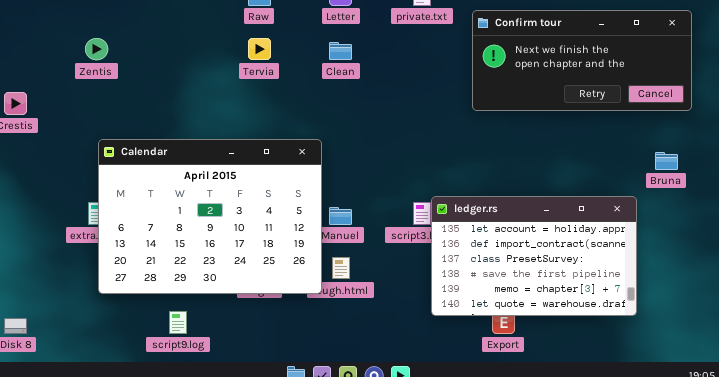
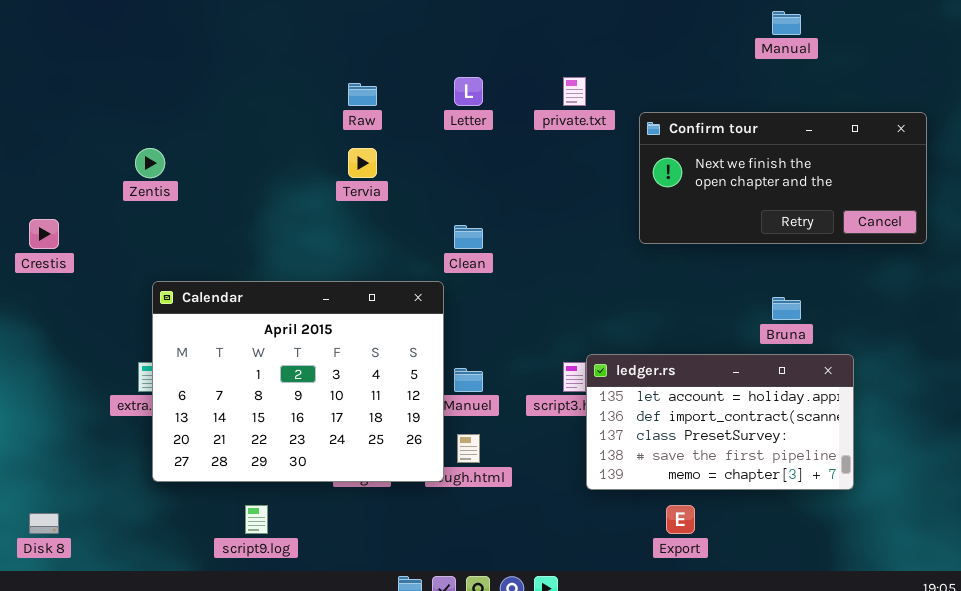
Clean: [329,42,352,60] -> [454,225,483,249], moved
Bruna: [655,152,678,170] -> [772,297,801,320], moved
ledger.rs: [431,196,637,316] -> [586,354,854,490], resized

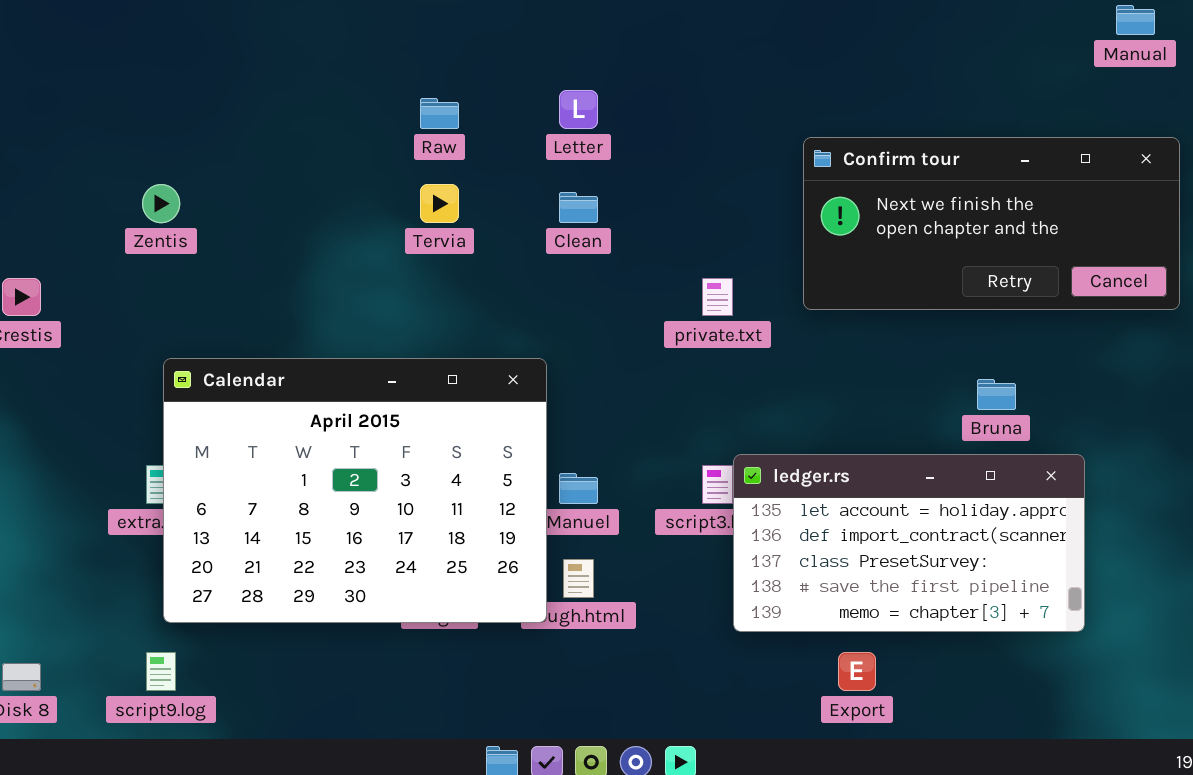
Manual: [772,11,801,35] -> [1116,5,1155,35], moved
private.txt: [563,77,586,106] -> [702,278,733,316], moved
Clean: [454,225,483,249] -> [559,192,598,223], moved
script9.log: [245,505,268,534] -> [146,652,176,691], moved

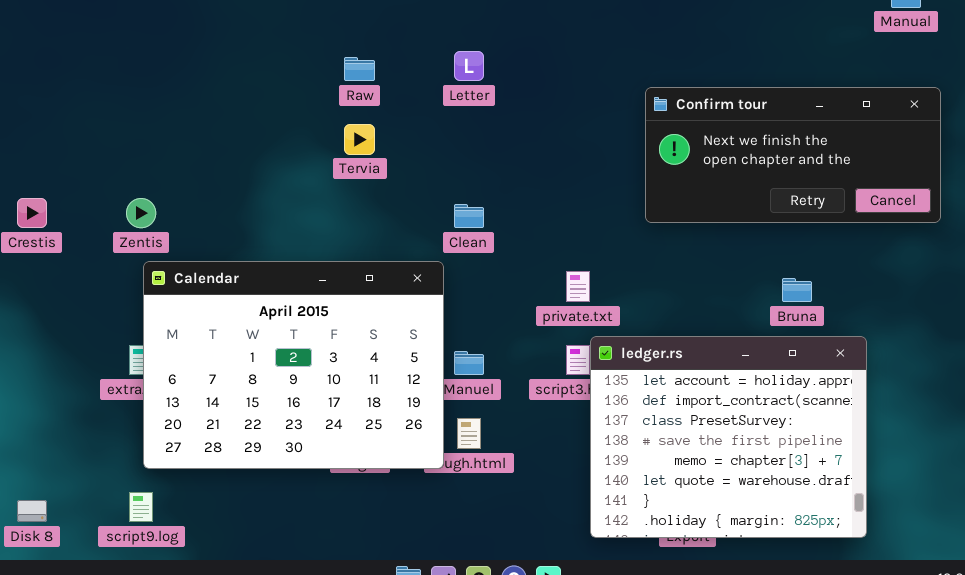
Zentis: [142,184,180,223] -> [126,198,156,228], moved
Clean: [559,192,598,223] -> [454,204,484,228], moved
private.txt: [702,278,733,316] -> [566,271,590,302], moved
ledger.rs: [733,454,1085,632] -> [590,336,867,538], resized

